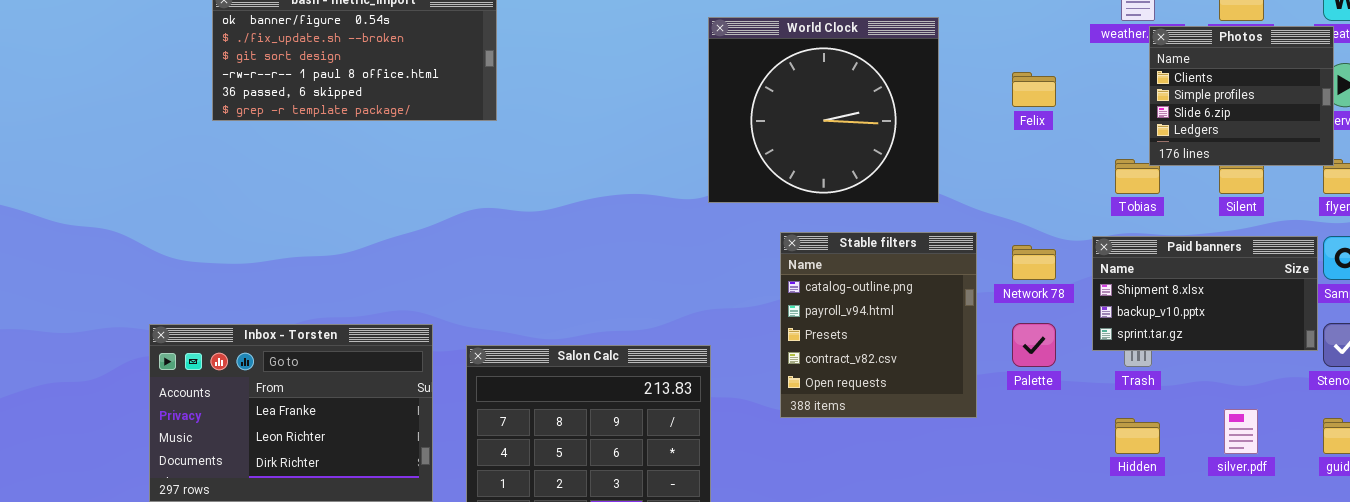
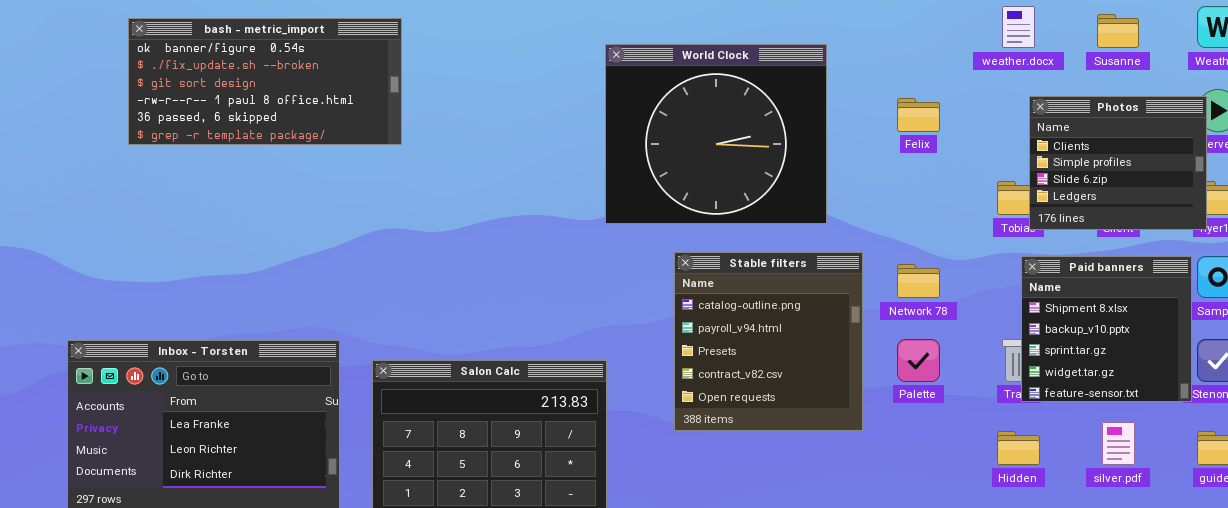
Photos: [1149,26,1334,166] -> [1029,96,1207,230], moved
Paid banners: [1092,236,1318,351] -> [1021,256,1192,402], resized

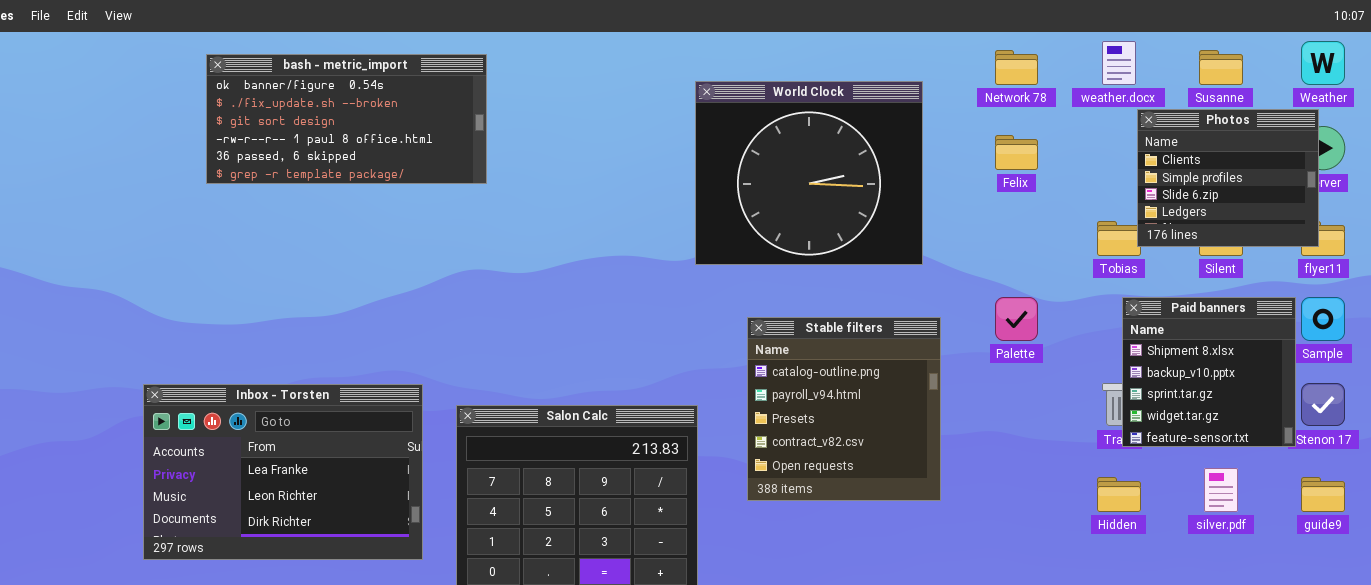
Photos: [1029,96,1207,230] -> [1137,109,1319,247], moved
Stable filters: [674,252,863,431] -> [747,317,941,501], moved
Network 78: [897,264,940,298] -> [995,50,1038,85], moved
Palette: [897,339,940,382] -> [995,297,1038,341], moved

